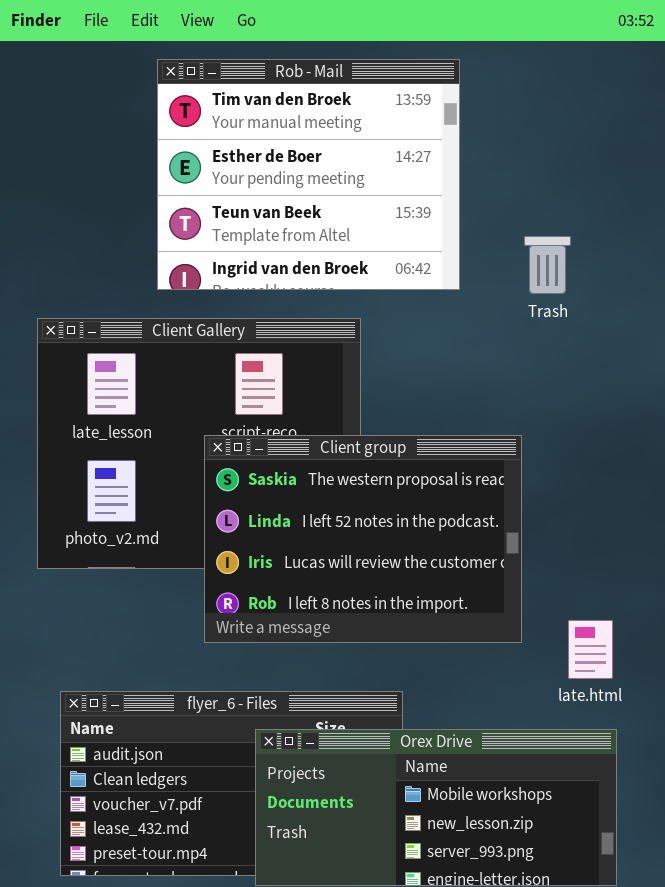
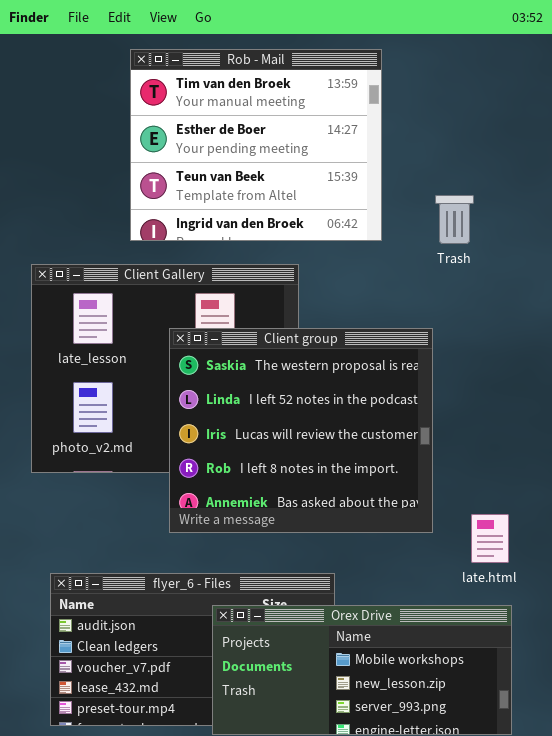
Client group: [204,435,522,643] -> [169,328,433,533], resized

